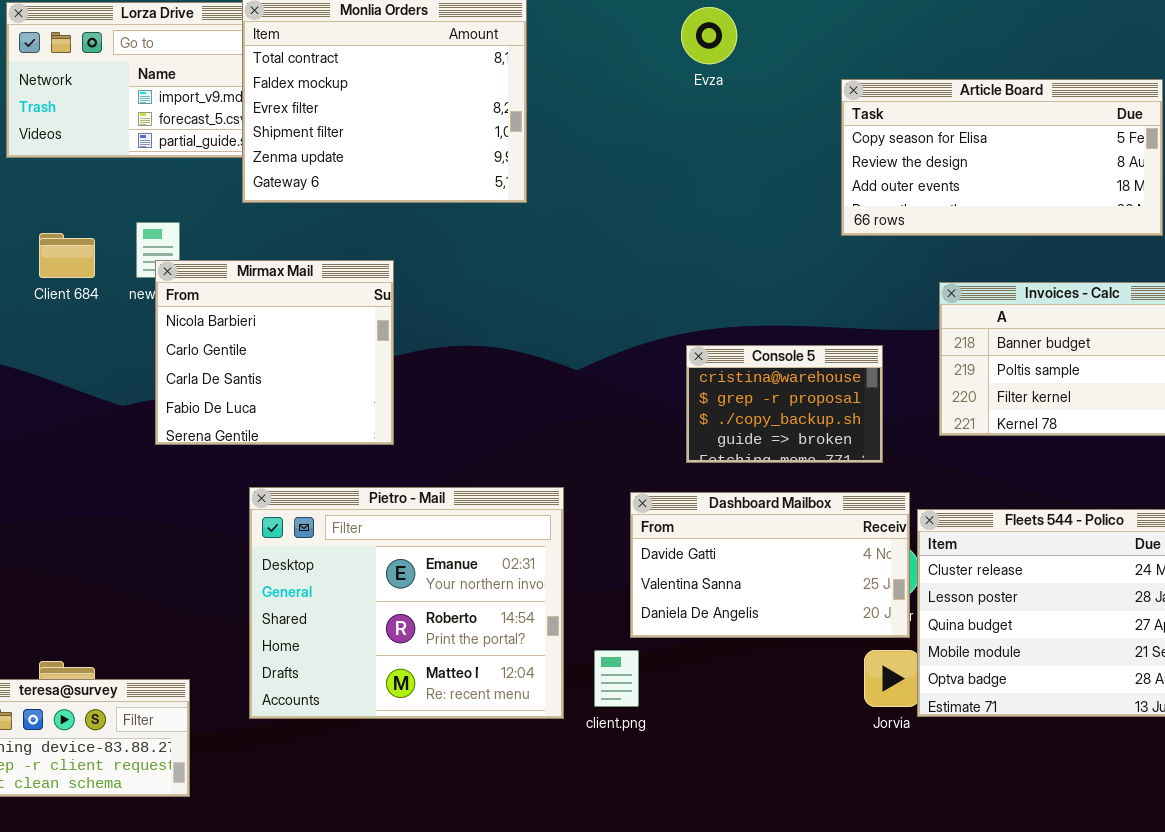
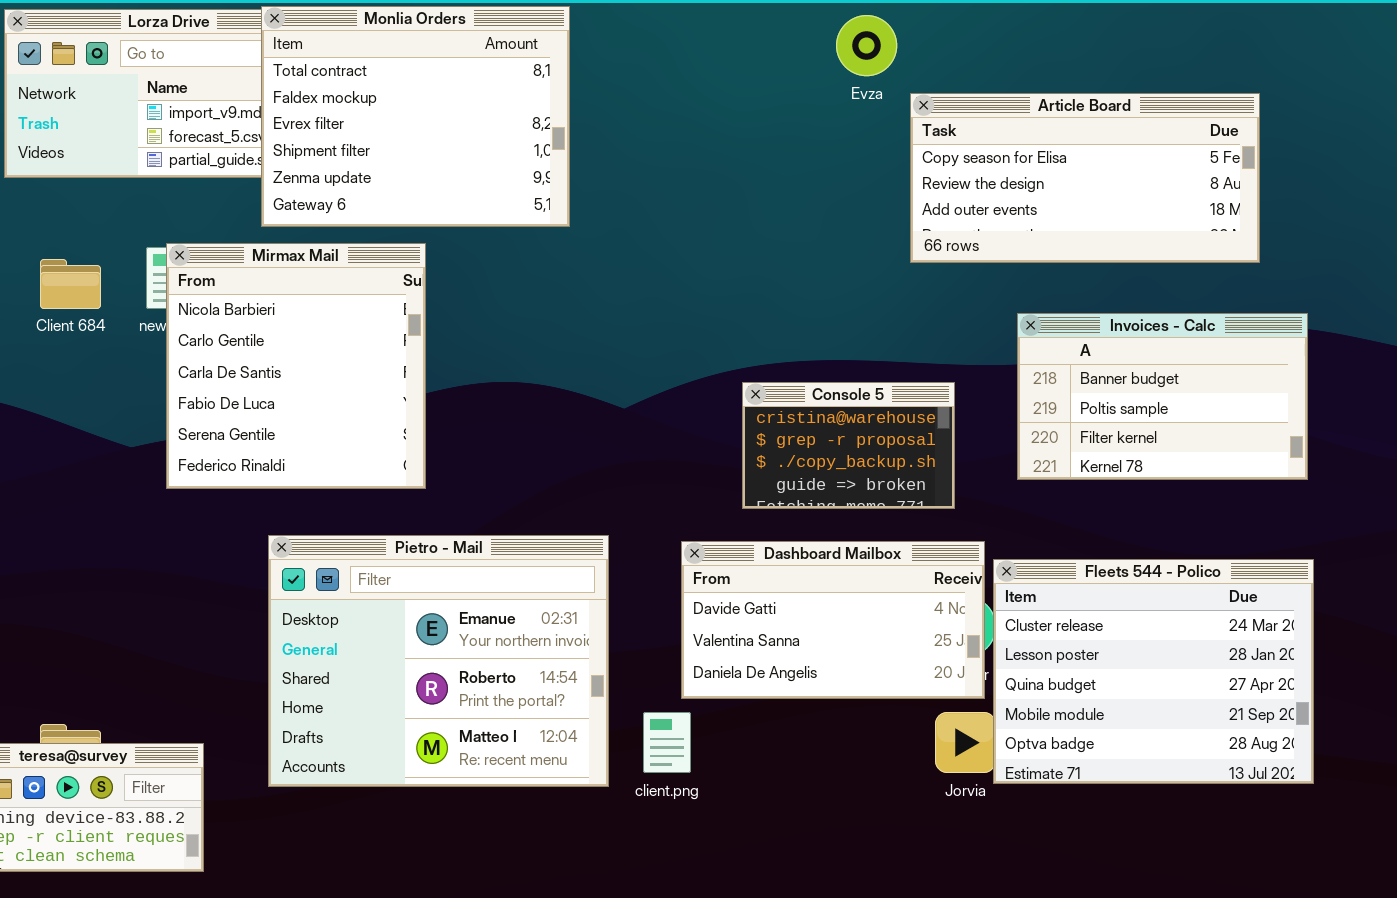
Evza: [681,7,737,64] -> [836,15,897,76], moved
Mirmax Mail: [155,260,394,445] -> [166,243,426,489], resized

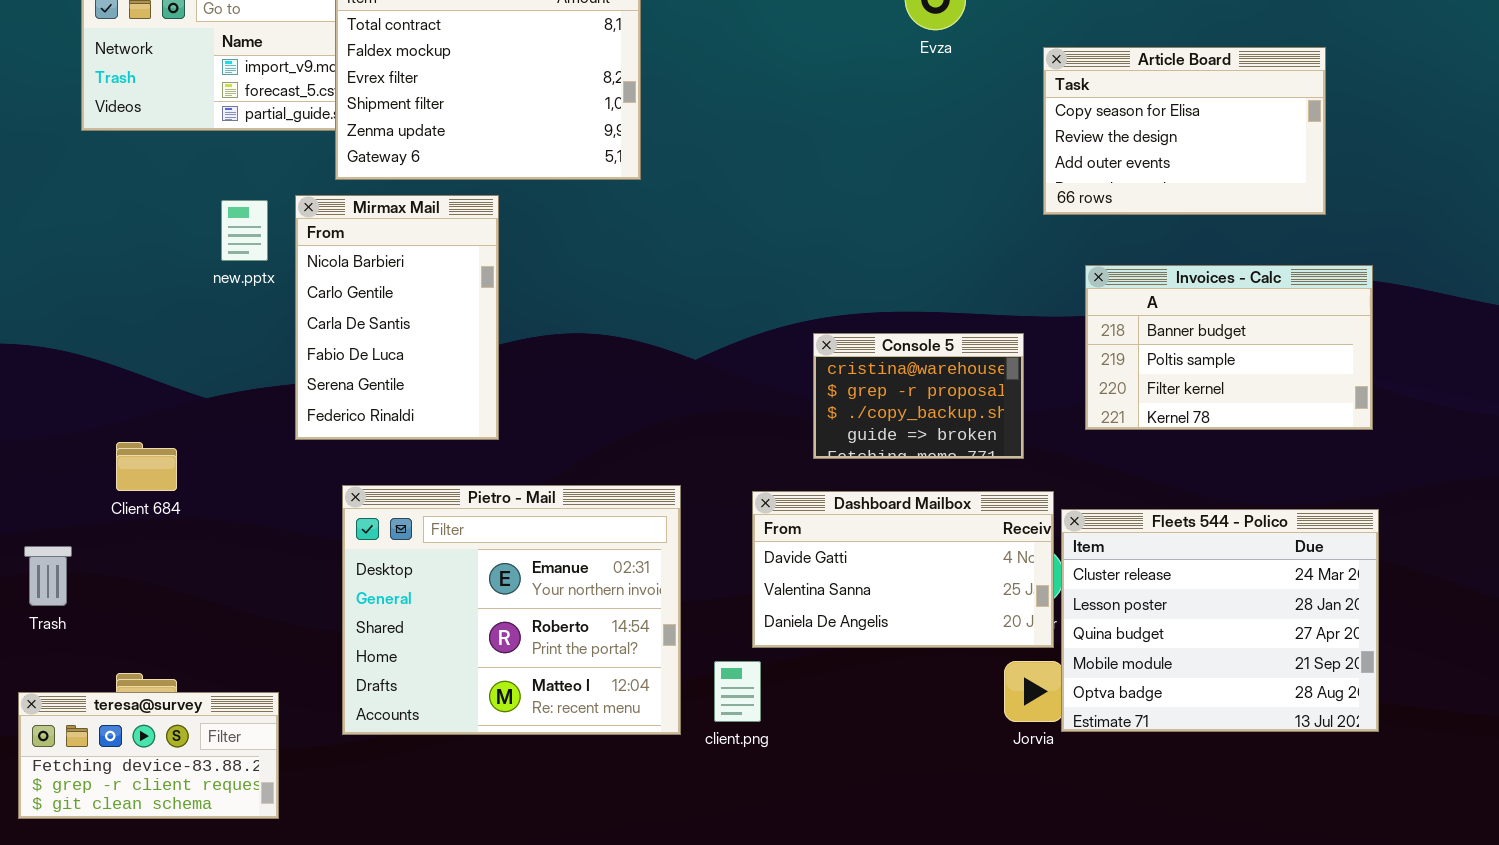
Article Board: [910,93,1260,263] -> [1043,47,1326,215], resized
Mirmax Mail: [166,243,426,489] -> [295,195,499,440], resized
Client 684: [40,259,101,309] -> [116,442,177,491], moved

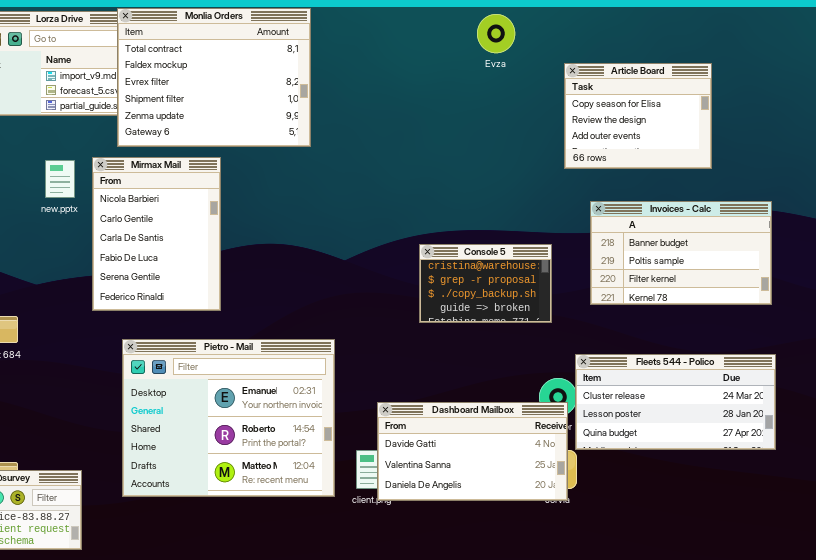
Article Board: [1043,47,1326,215] -> [564,63,712,169], resized
Dashboard Mailbox: [752,491,1054,648] -> [377,402,568,501], moved
Fleets 544 - Polico: [1061,509,1379,732] -> [575,354,776,450], resized

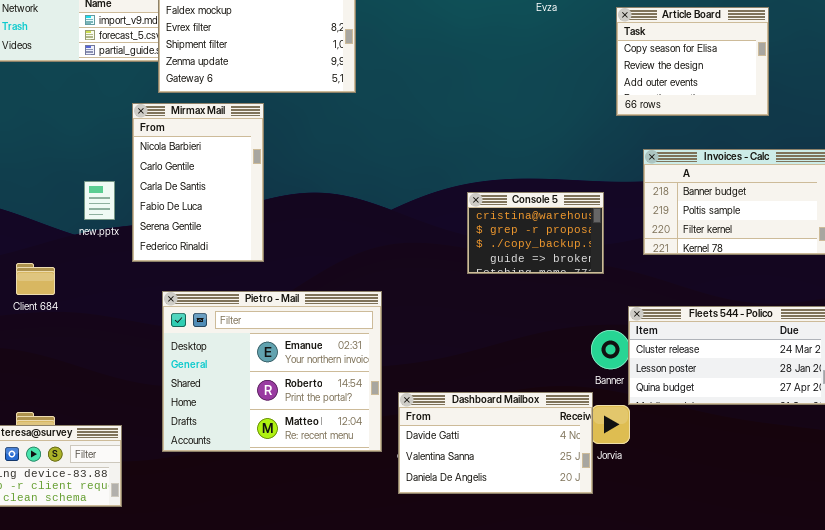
new.pptx: [45,160,75,198] -> [84,181,115,220], moved
Dashboard Mailbox: [377,402,568,501] -> [398,392,593,494], moved

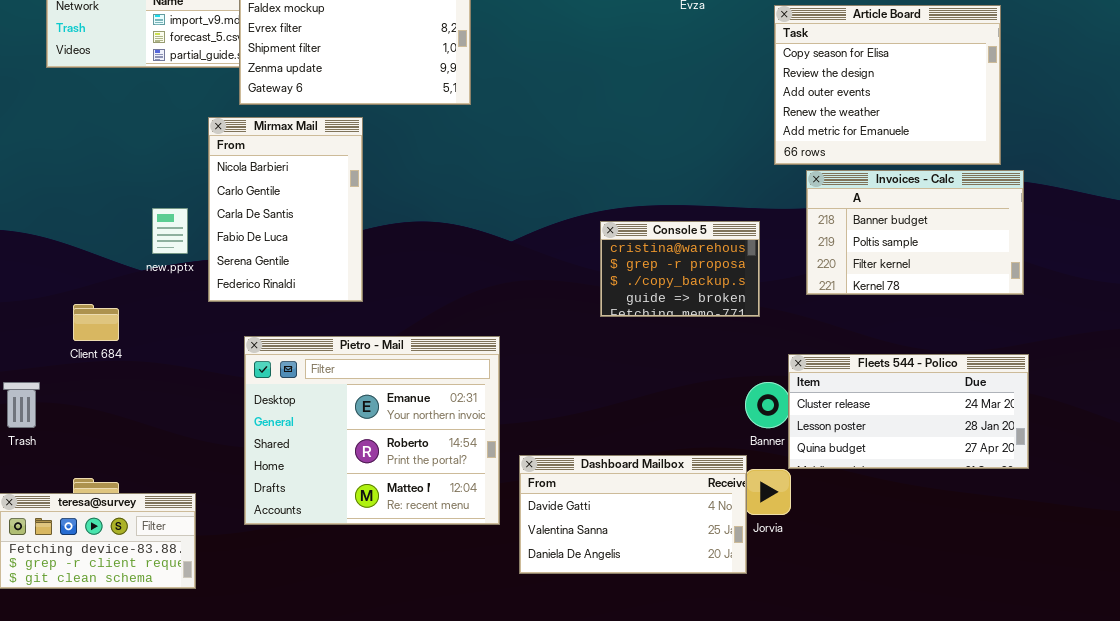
Article Board: [616,7,769,116] -> [774,5,1001,165], resized

